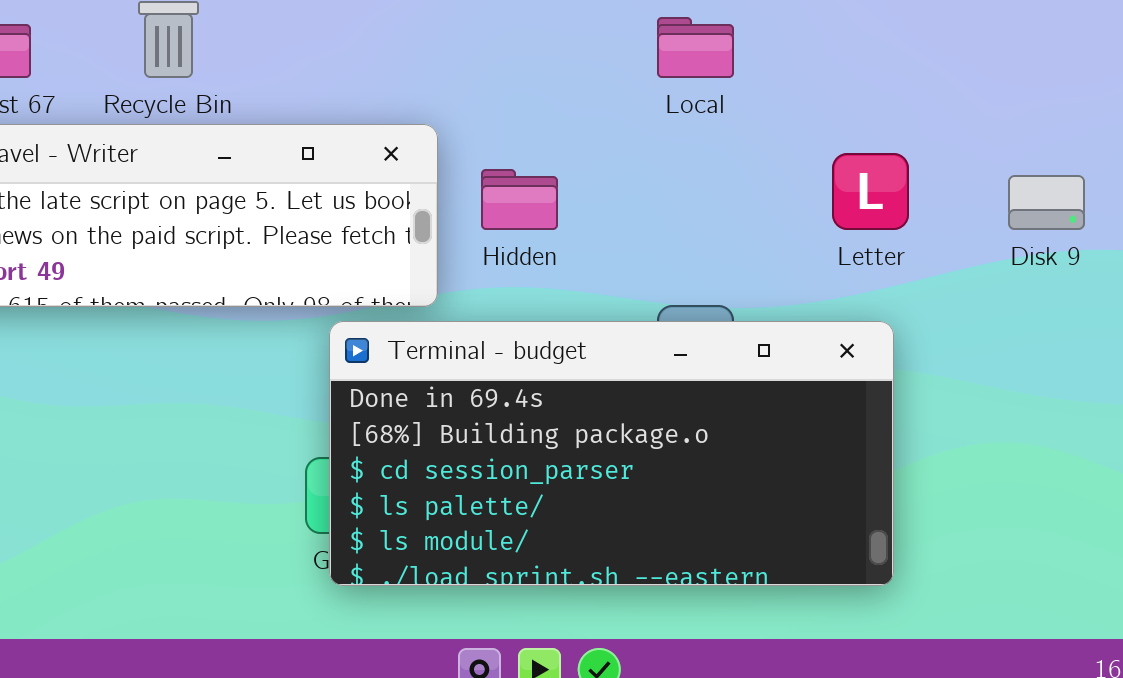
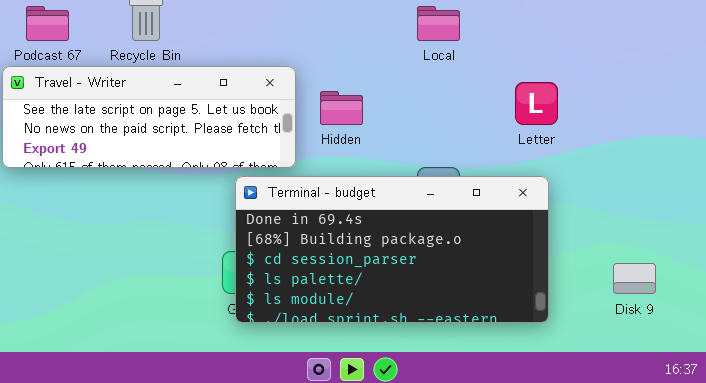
Disk 9: [1008,175,1085,230] -> [613,263,656,294], moved

